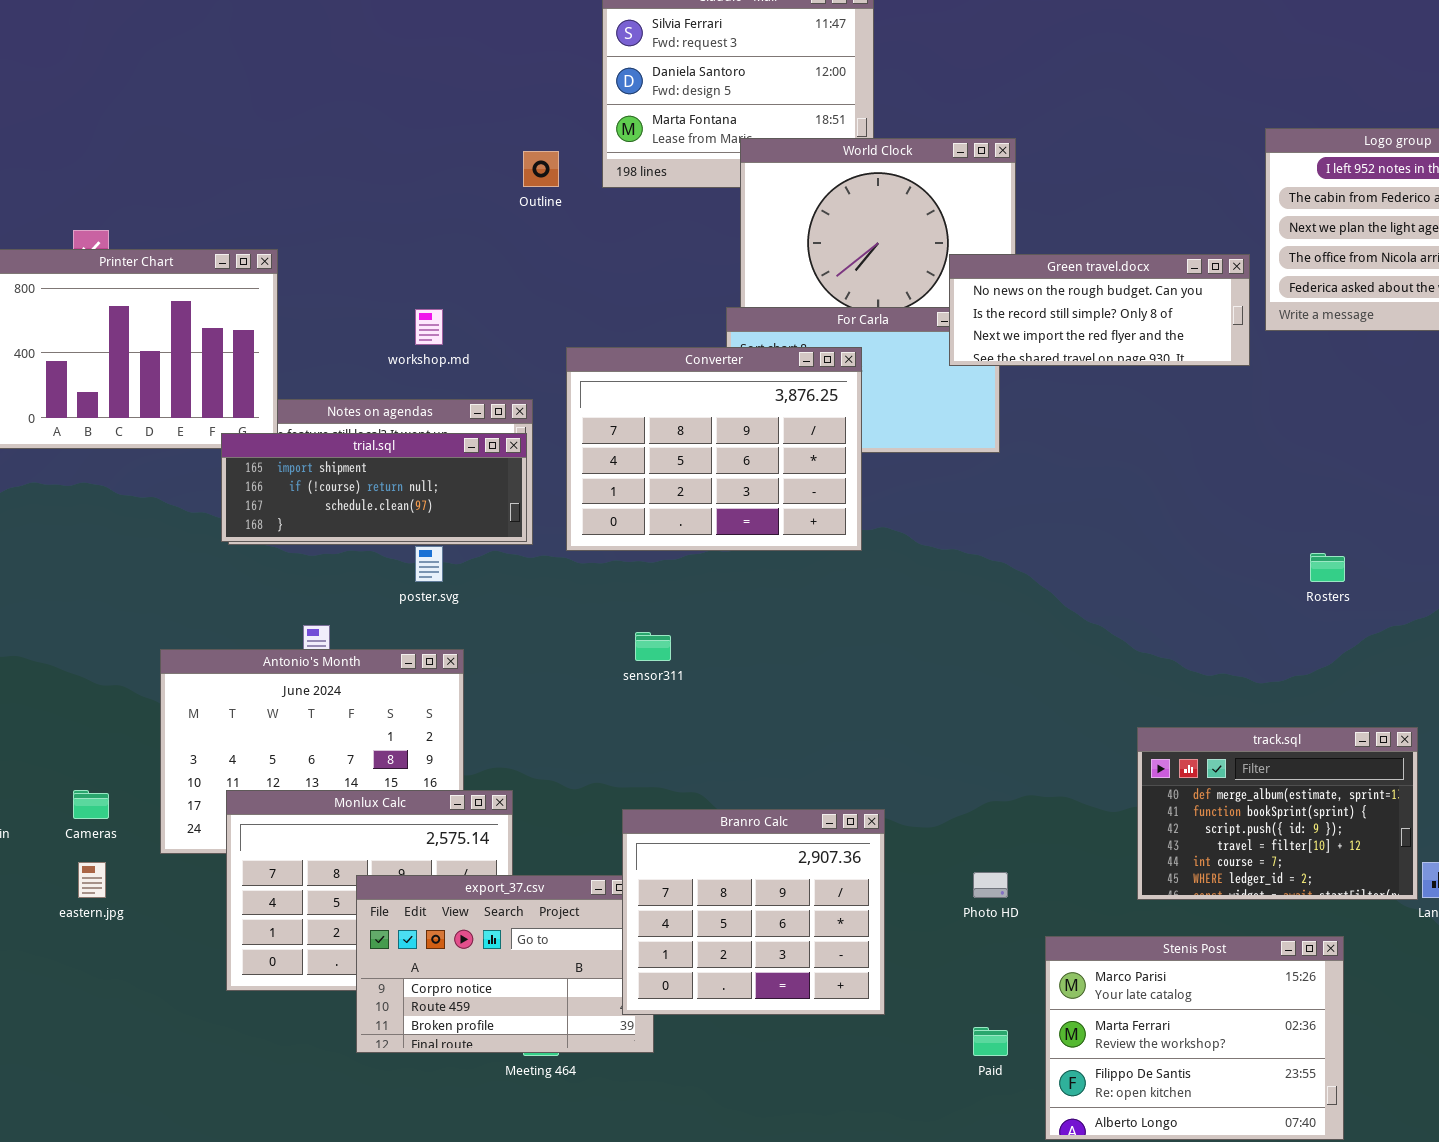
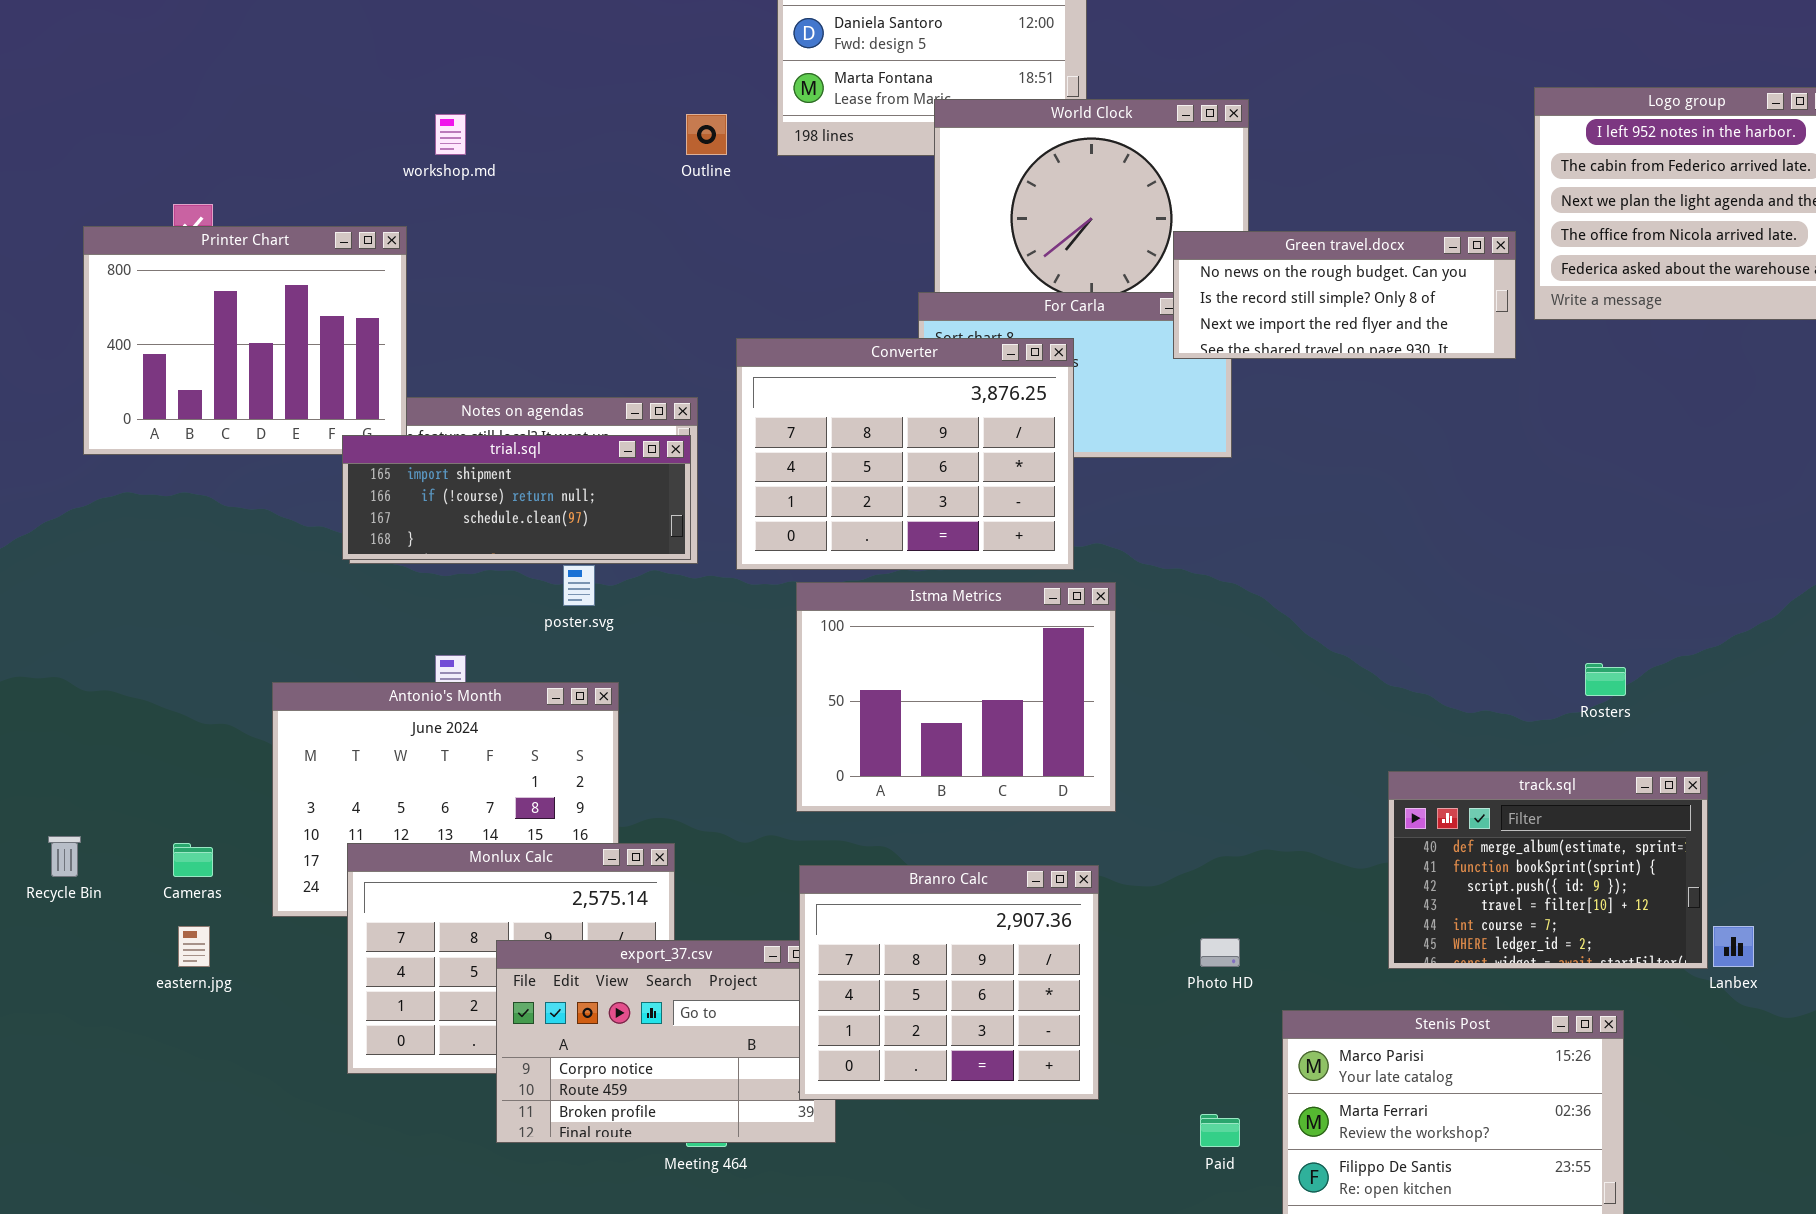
workshop.md: [415,309,443,345] -> [435,114,466,155], moved
Rosters: [1310,553,1345,582] -> [1585,663,1626,696], moved
Istma Metrics: none -> [796,582,1116,812], opened

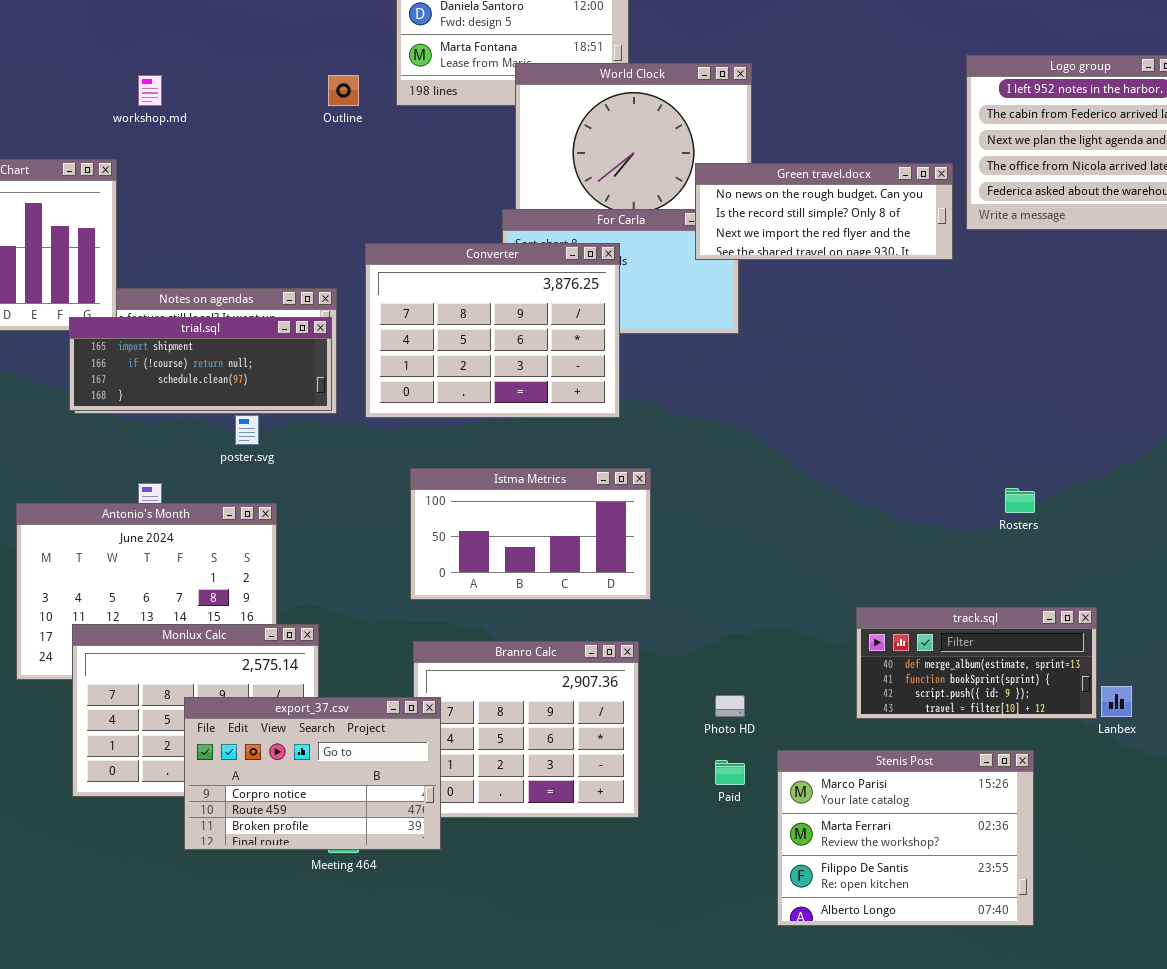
Istma Metrics: [796,582,1116,812] -> [410,468,651,600], resized
track.sql: [1388,771,1708,969] -> [856,607,1097,719], resized
export_37.csv: [496,940,836,1143] -> [184,697,441,850], raised
Paid: [1200,1114,1240,1147] -> [715,760,745,785], moved

